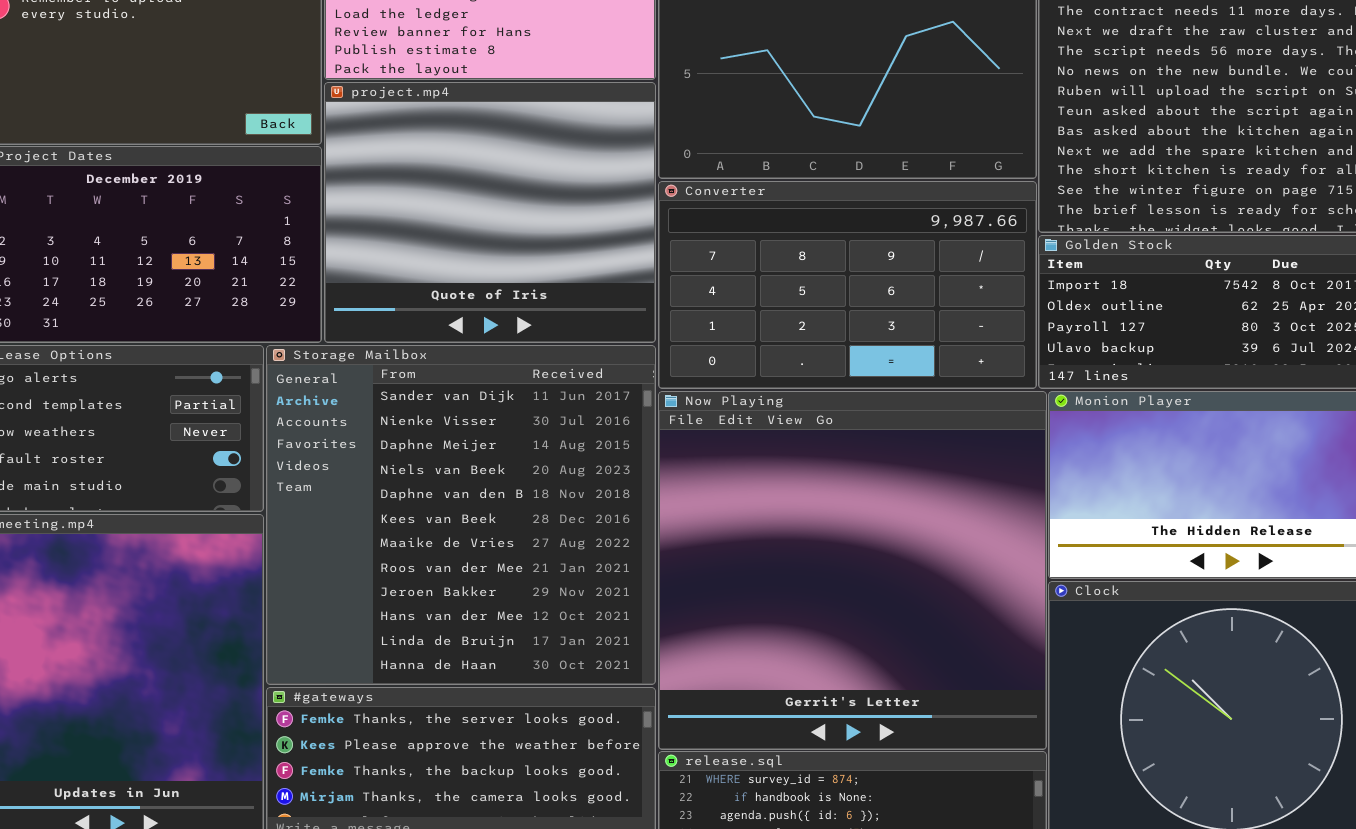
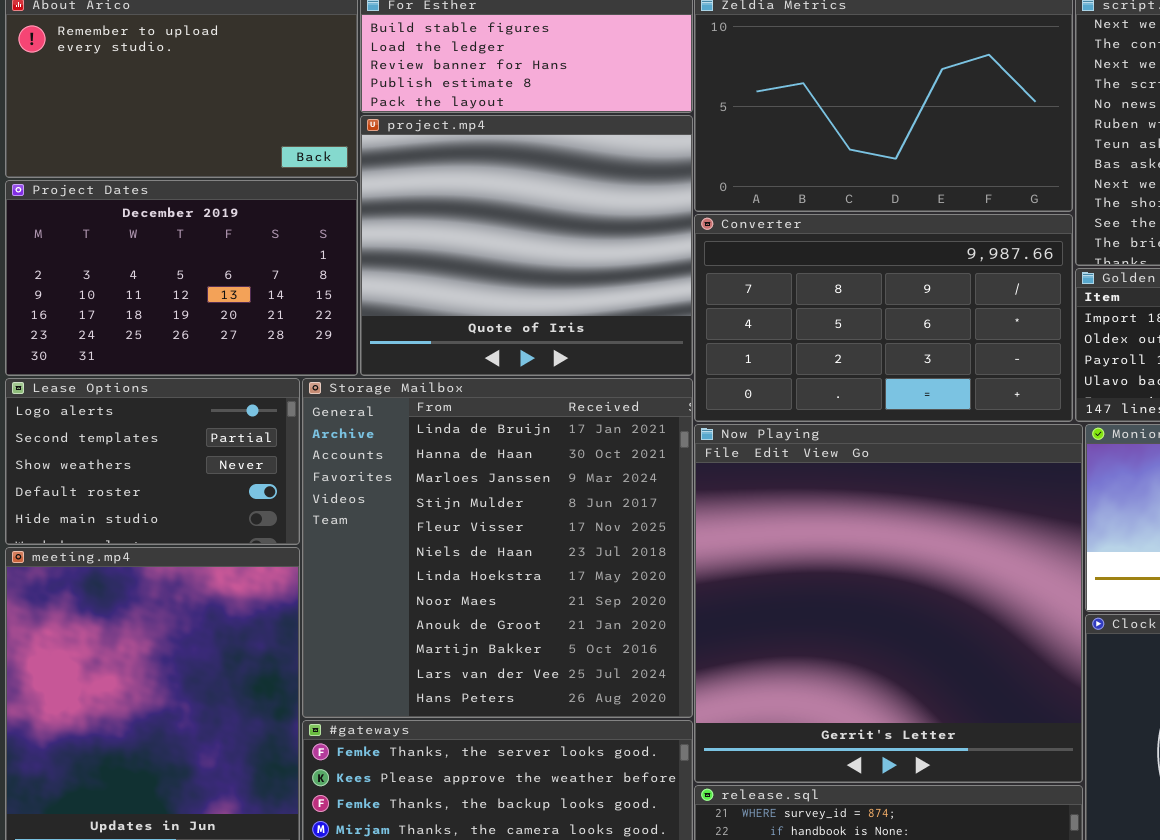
Storage Mailbox: [266,345,656,685] -> [302,378,693,718], scrolled down 10 rows

